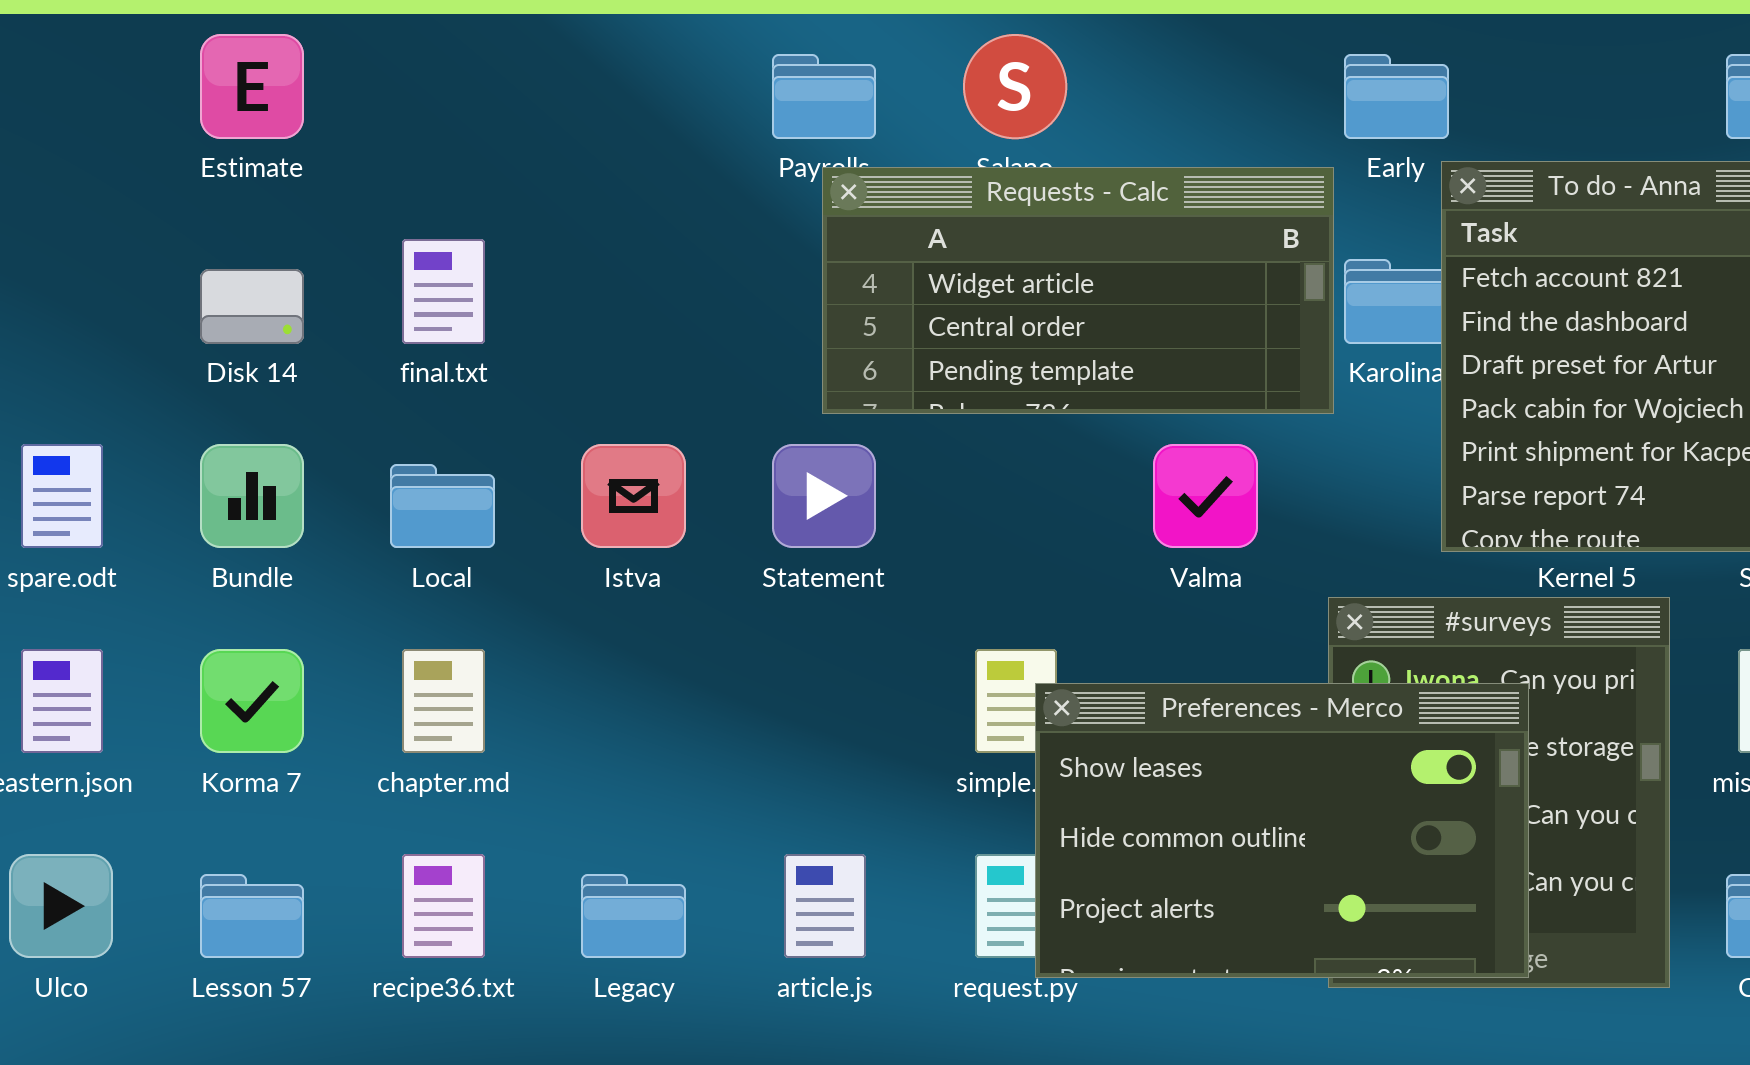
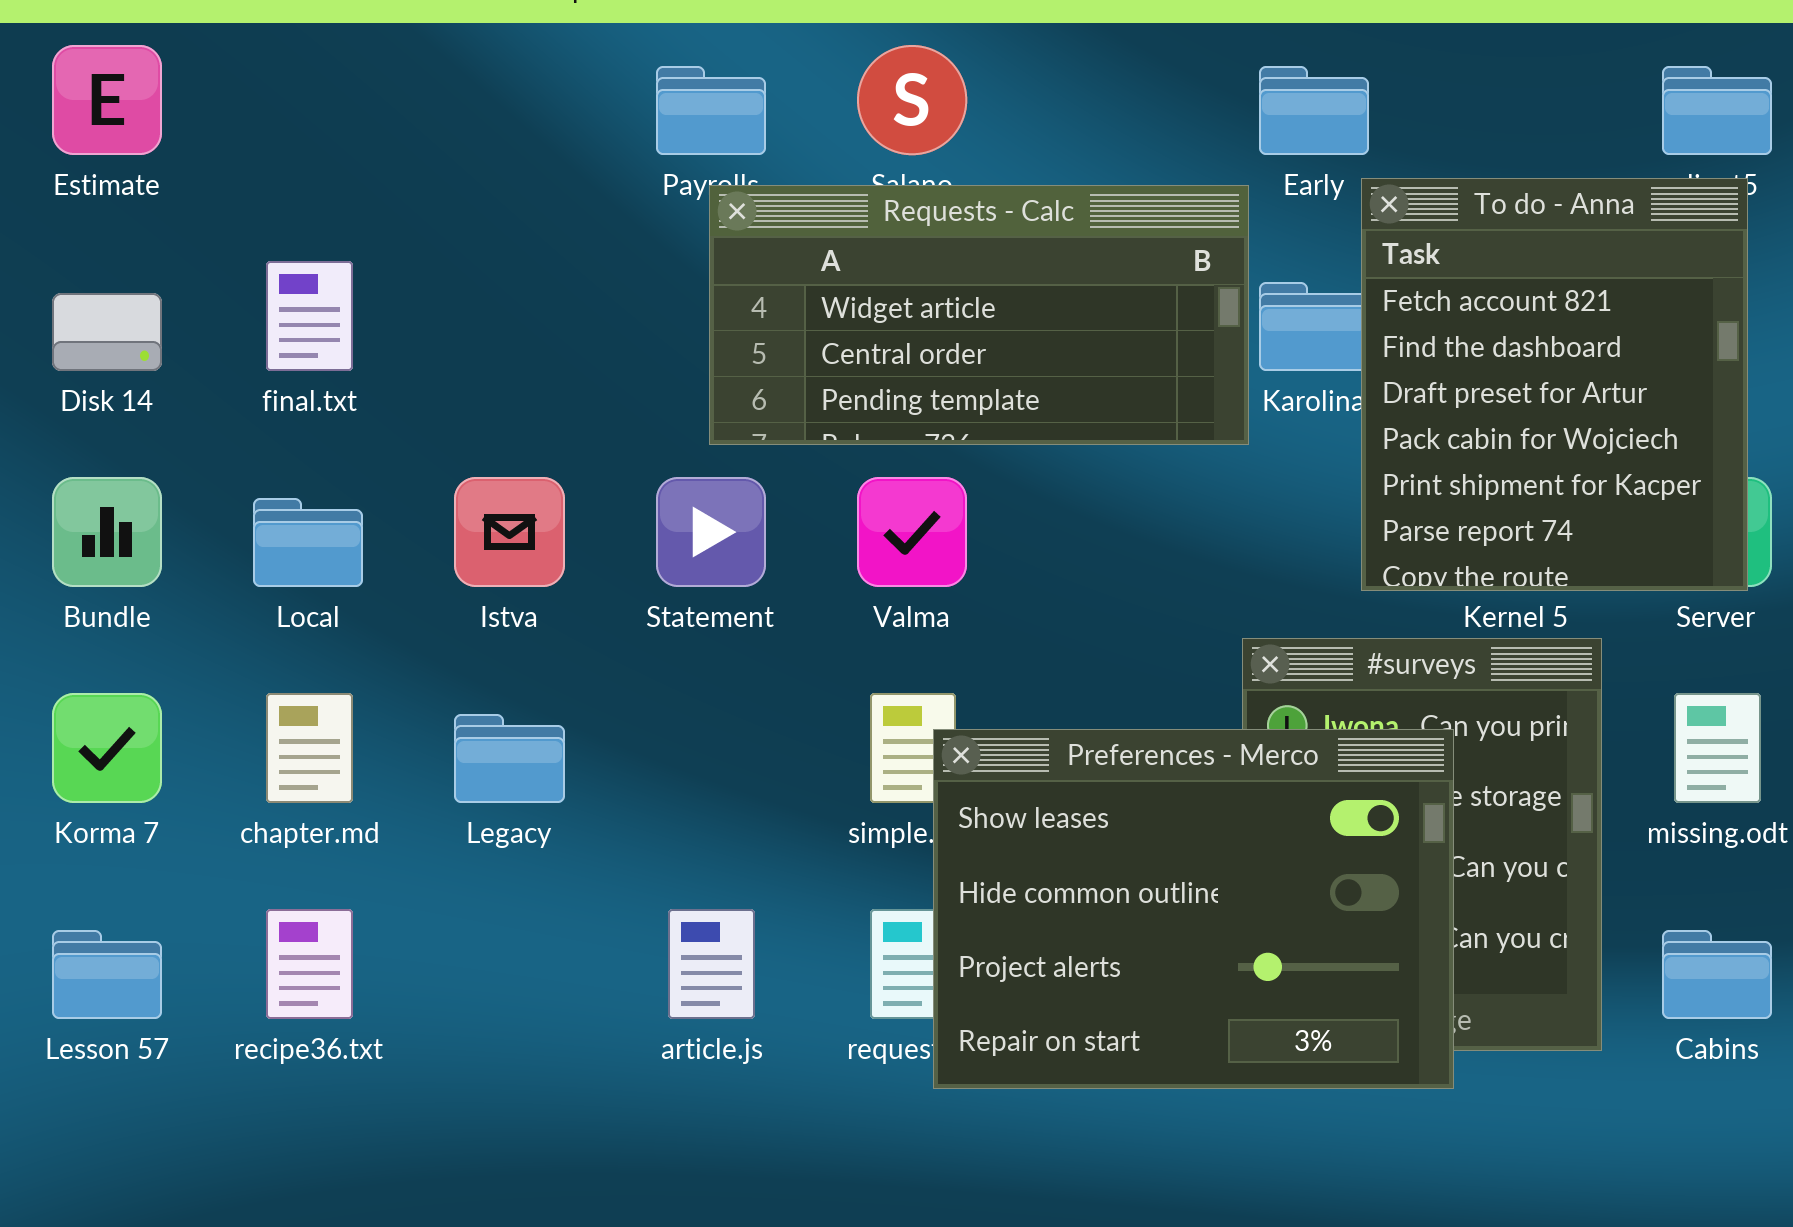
Valma: [1153,444,1258,548] -> [857,477,967,587], moved
Preferences - Merco: [1035,683,1529,978] -> [933,729,1454,1089], resized
Legacy: [581,874,686,958] -> [454,714,565,803], moved

